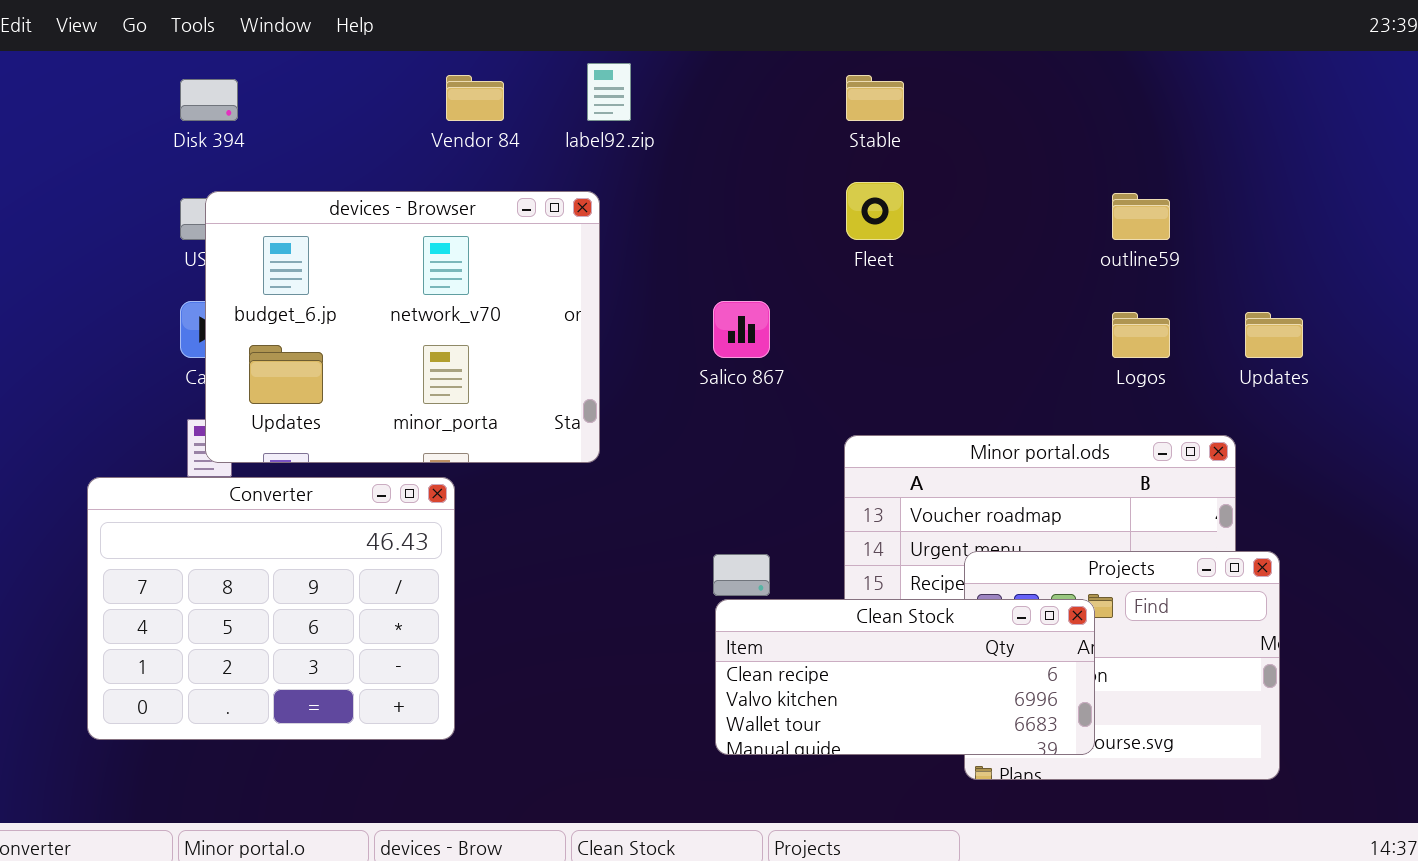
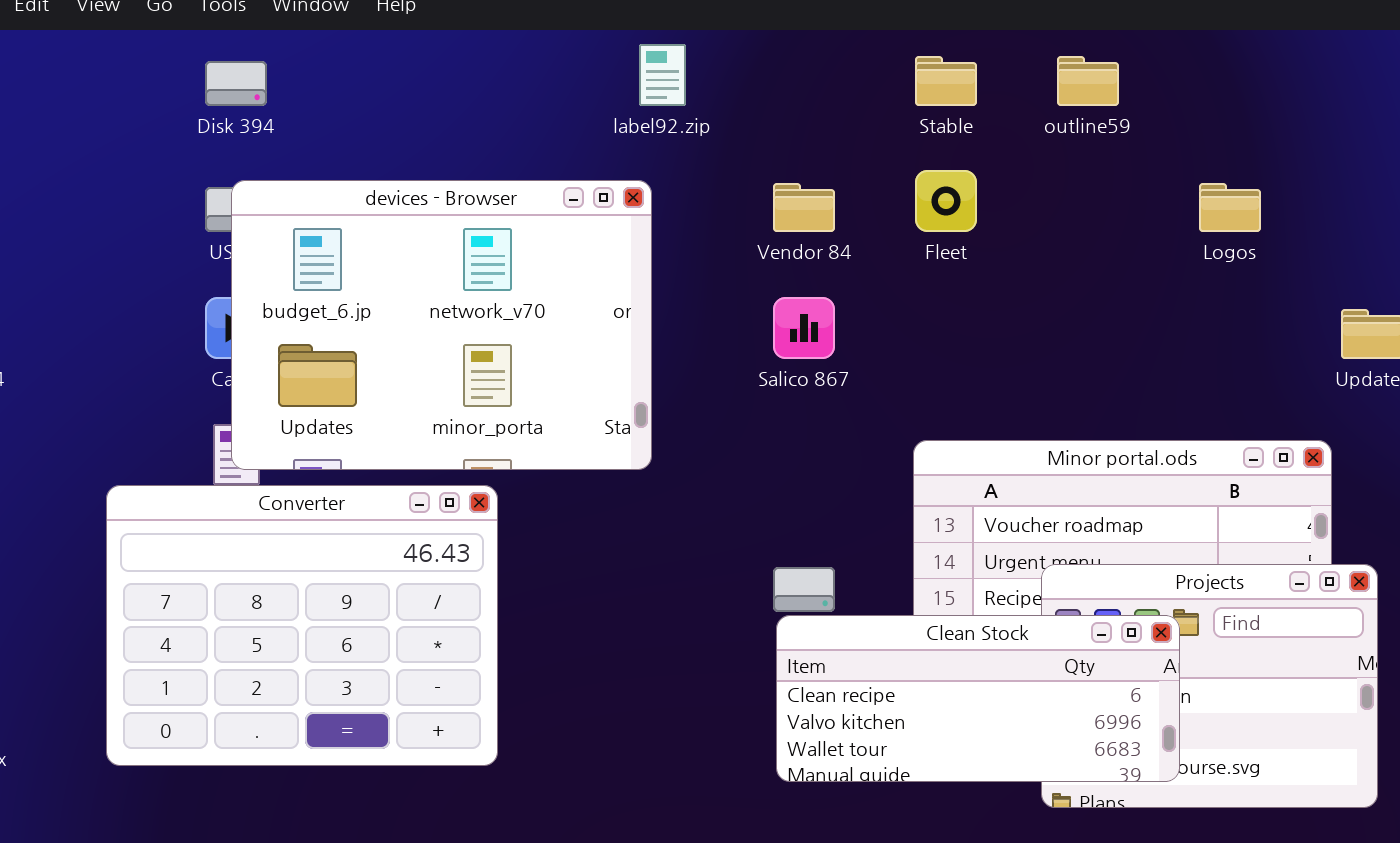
Vendor 84: [446,75,504,121] -> [773,183,835,232], moved
outline59: [1112,193,1170,240] -> [1057,56,1119,106], moved
Logos: [1112,312,1170,358] -> [1199,183,1261,232], moved

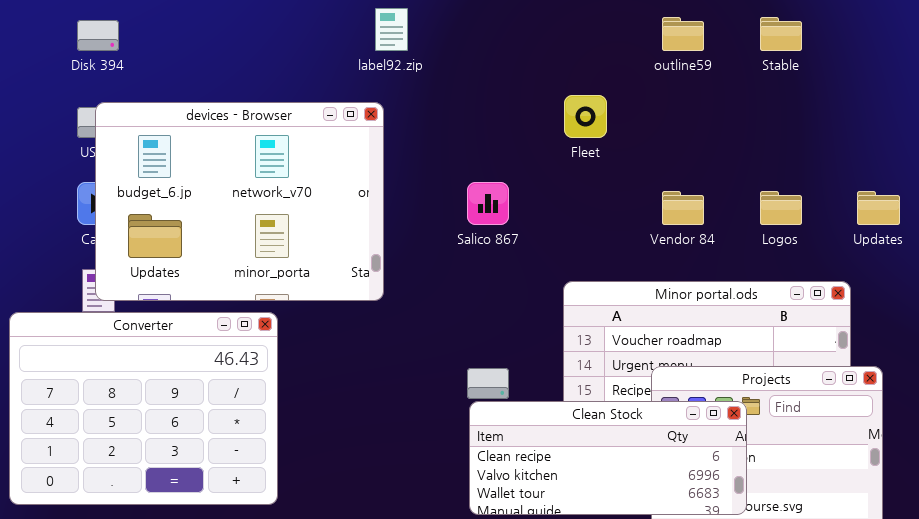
Stable: [915,56,977,106] -> [760,17,802,51], moved
Vendor 84: [773,183,835,232] -> [662,191,704,225], moved
Logos: [1199,183,1261,232] -> [760,191,802,225], moved

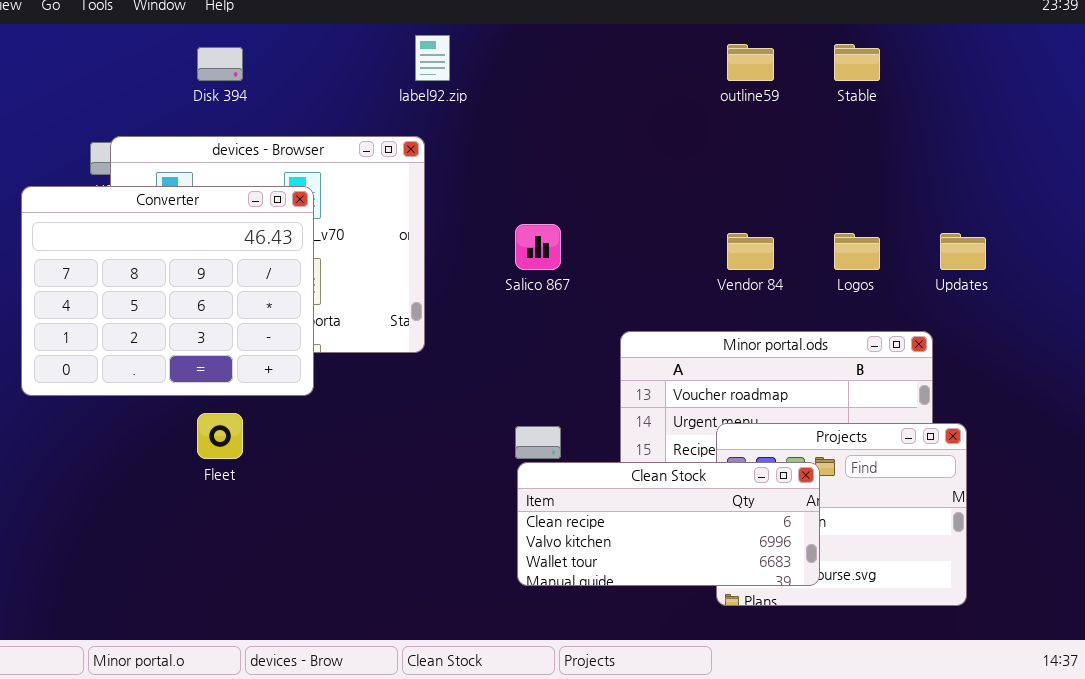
Disk 394: [77,20,119,51] -> [197,47,243,81], moved
Fleet: [564,95,607,138] -> [197,413,243,459], moved
Converter: [9,312,278,505] -> [21,186,314,396], moved

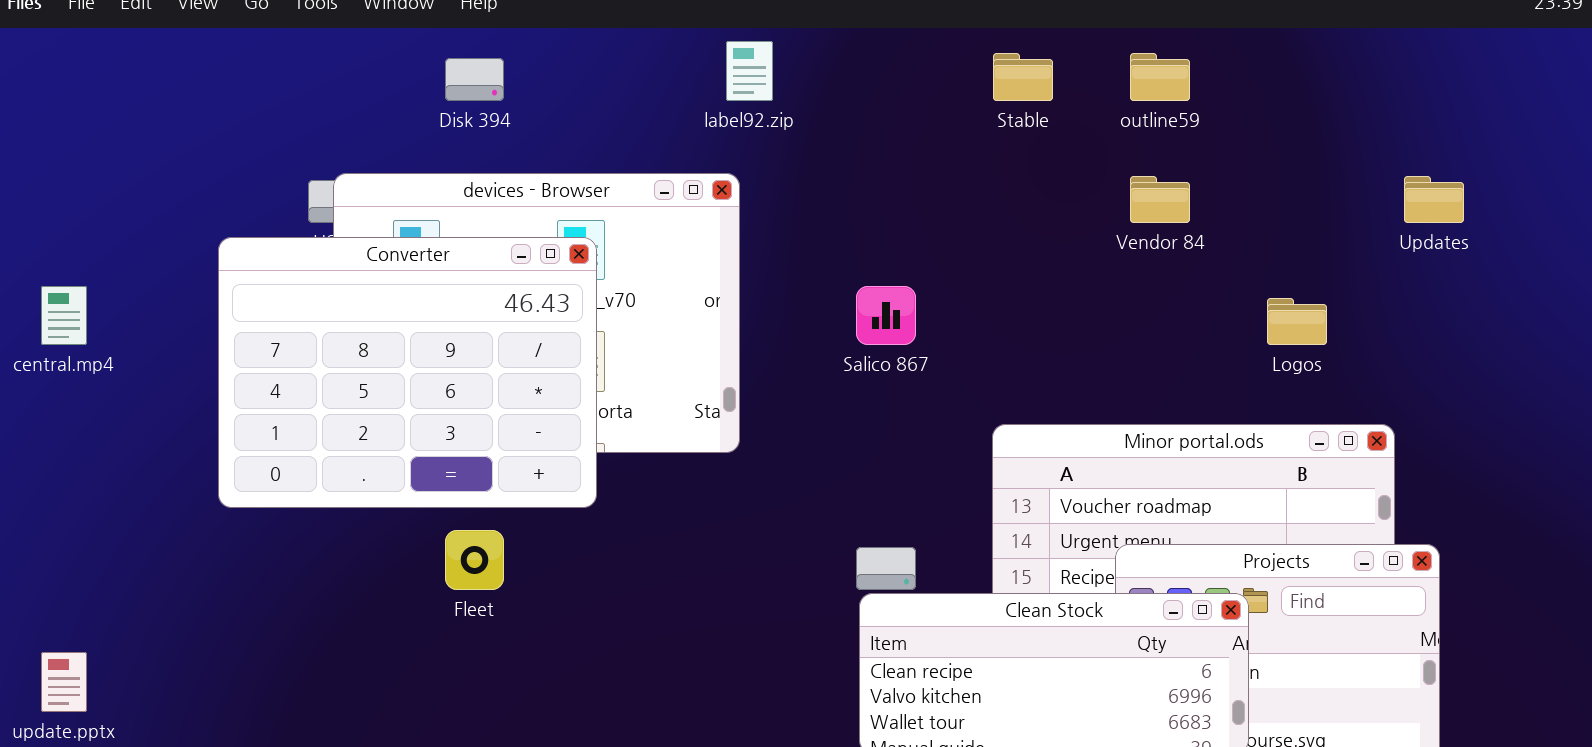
Stable: [834,44,880,81] -> [993,53,1053,101], moved
Vendor 84: [727,233,774,270] -> [1130,176,1190,223], moved
Updates: [940,233,986,270] -> [1404,176,1464,223], moved

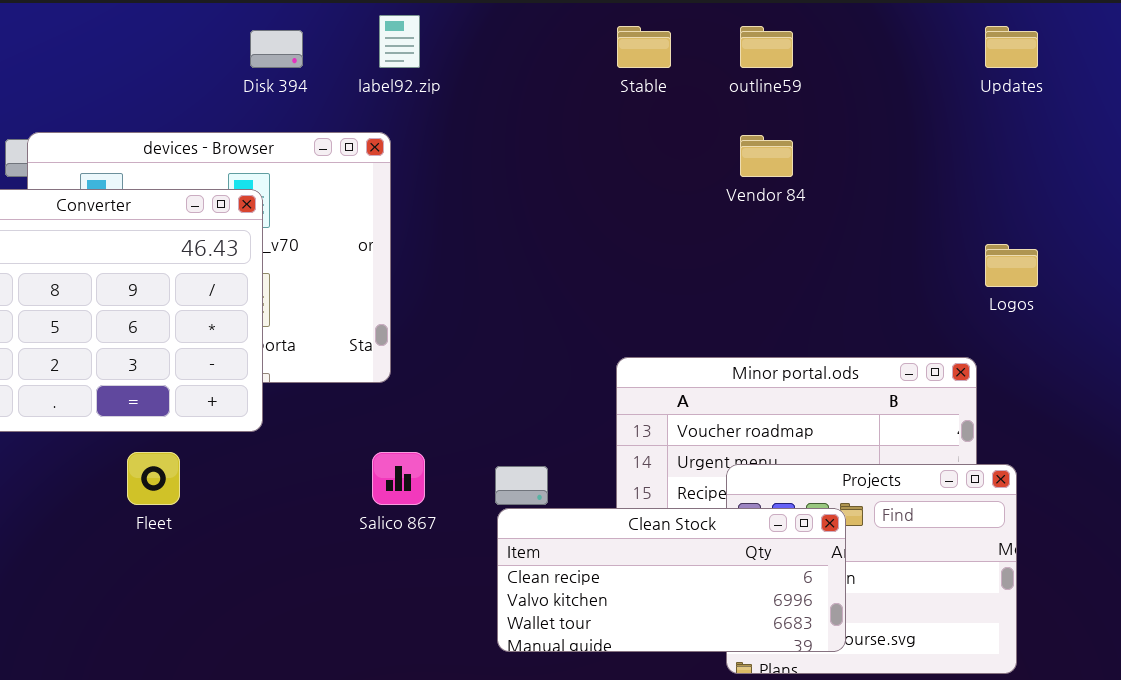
Disk 394: [445,58,504,101] -> [250,30,303,68], moved
Updates: [1404,176,1464,223] -> [985,26,1038,68], moved
Salico 867: [856,286,916,345] -> [372,452,425,505], moved
Logos: [1267,298,1327,345] -> [985,244,1038,287], moved

